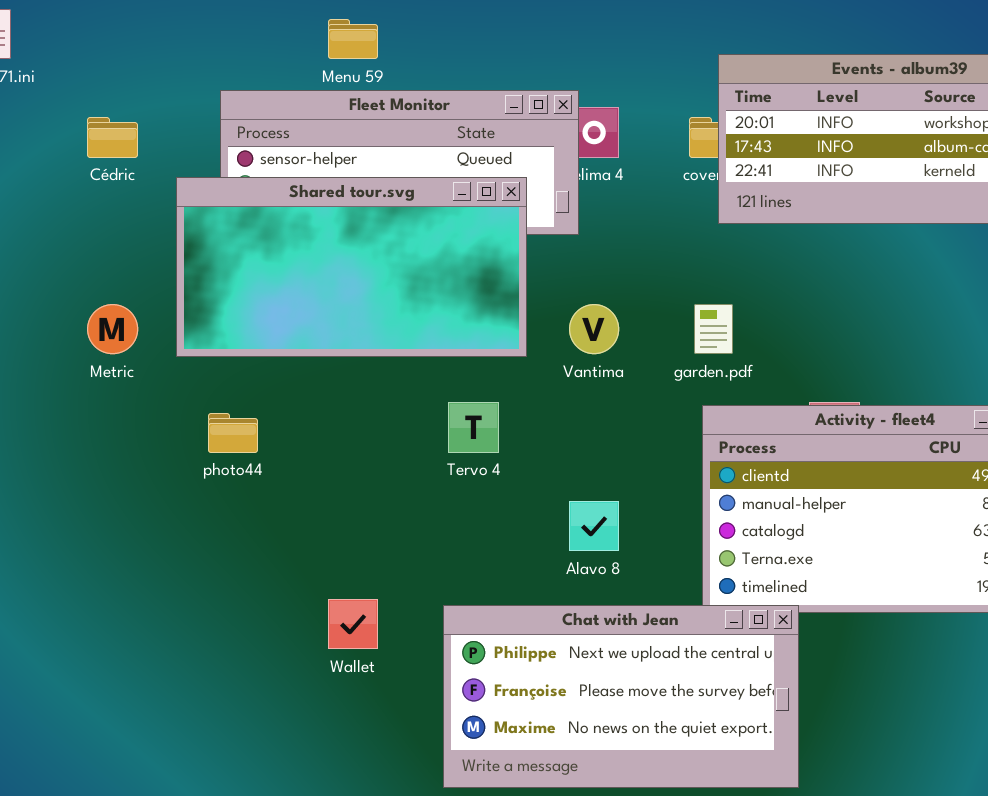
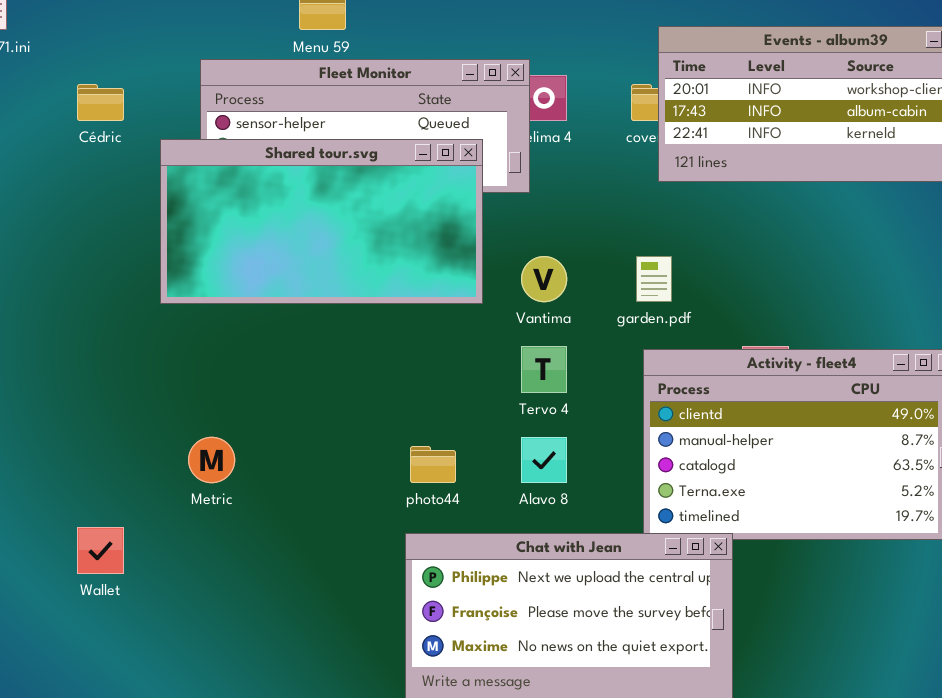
Metric: [87,304,138,354] -> [188,437,235,483], moved
Tervo 4: [448,402,499,453] -> [521,346,567,393], moved
photo44: [208,413,258,453] -> [410,446,456,483], moved
Wallet: [328,599,378,649] -> [77,527,124,574], moved

